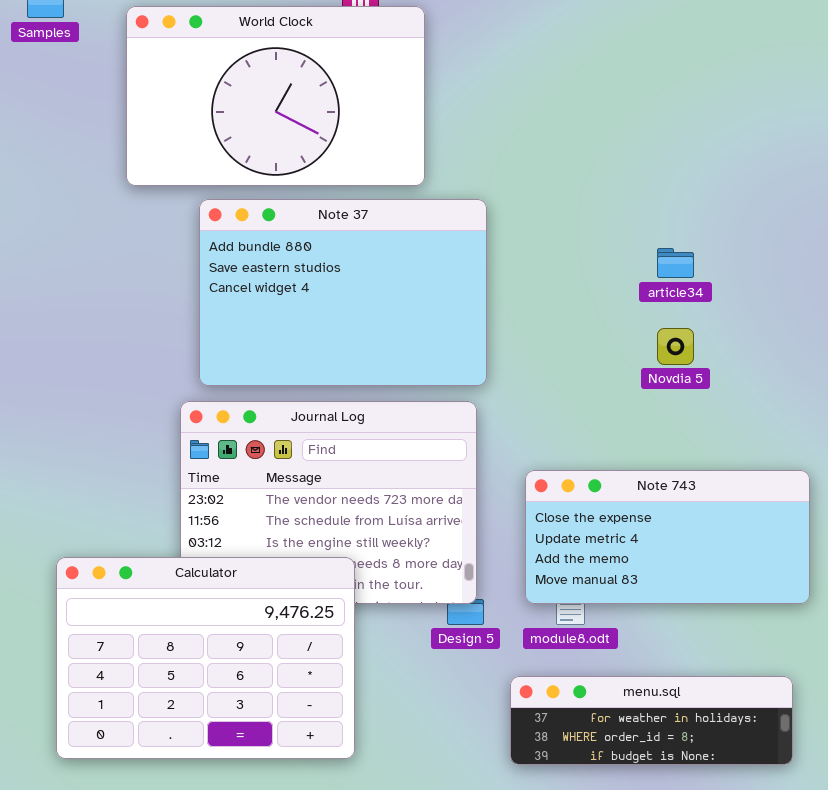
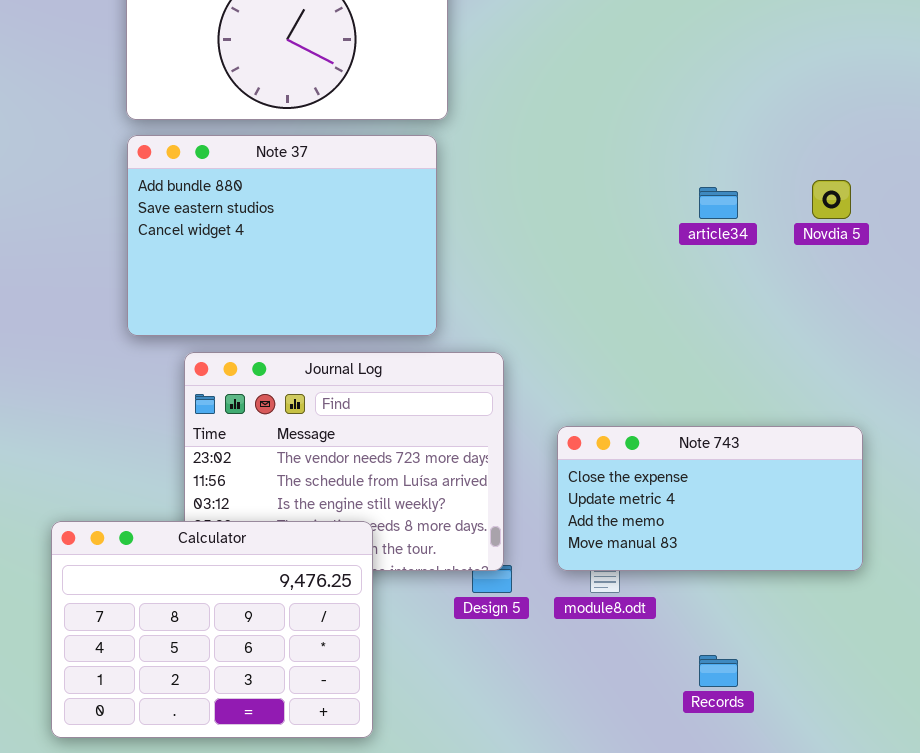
Note 37: [199,199,487,386] -> [127,135,437,336], moved
Novdia 5: [657,328,694,365] -> [812,180,851,219], moved
menu.sql: [510,676,793,765] -> none, closed

